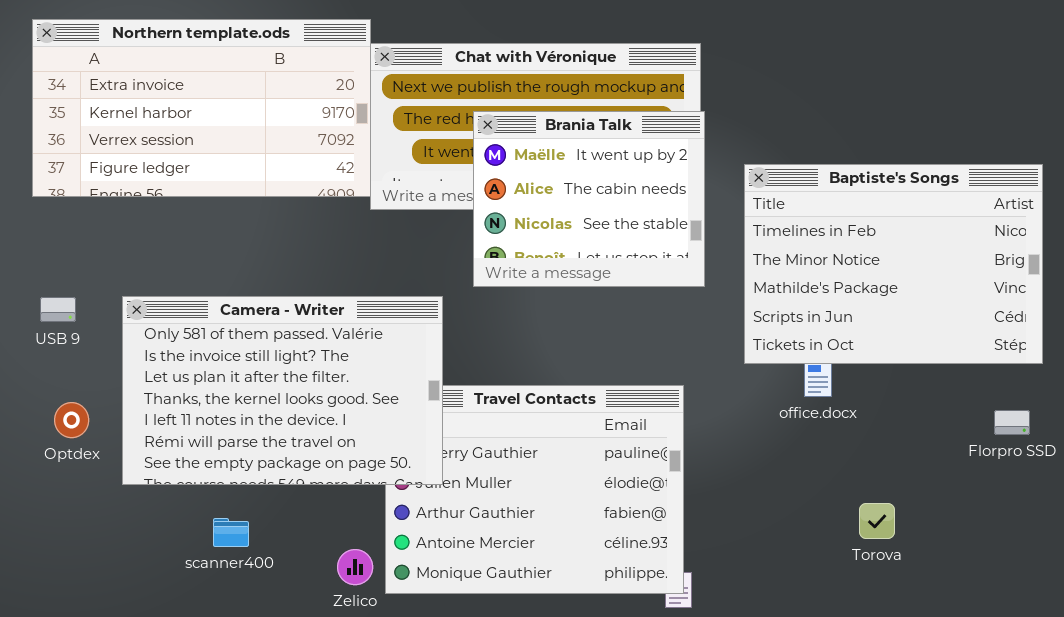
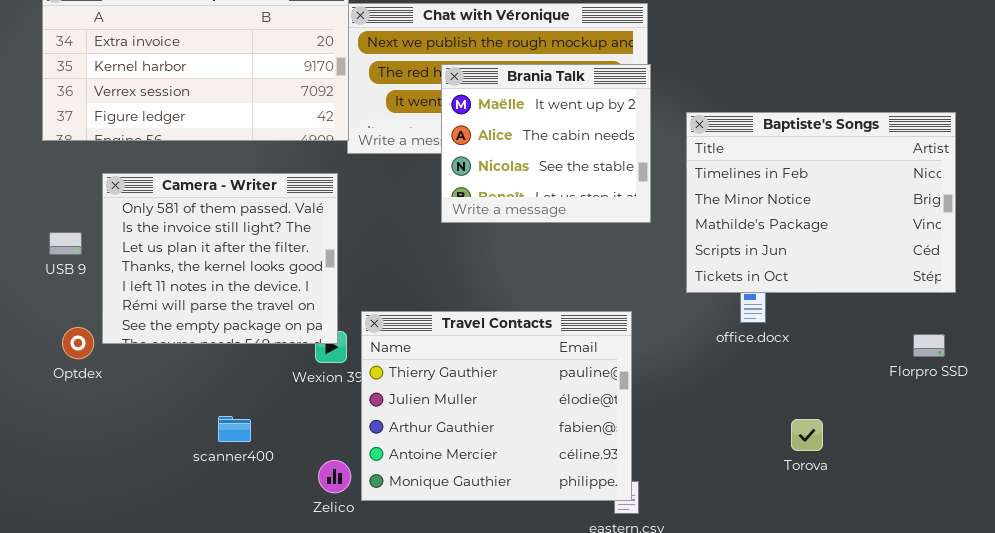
Camera - Writer: [122,296,443,485] -> [102,173,338,344], moved, resized
scanner400: [213,518,249,547] -> [218,416,251,442], moved

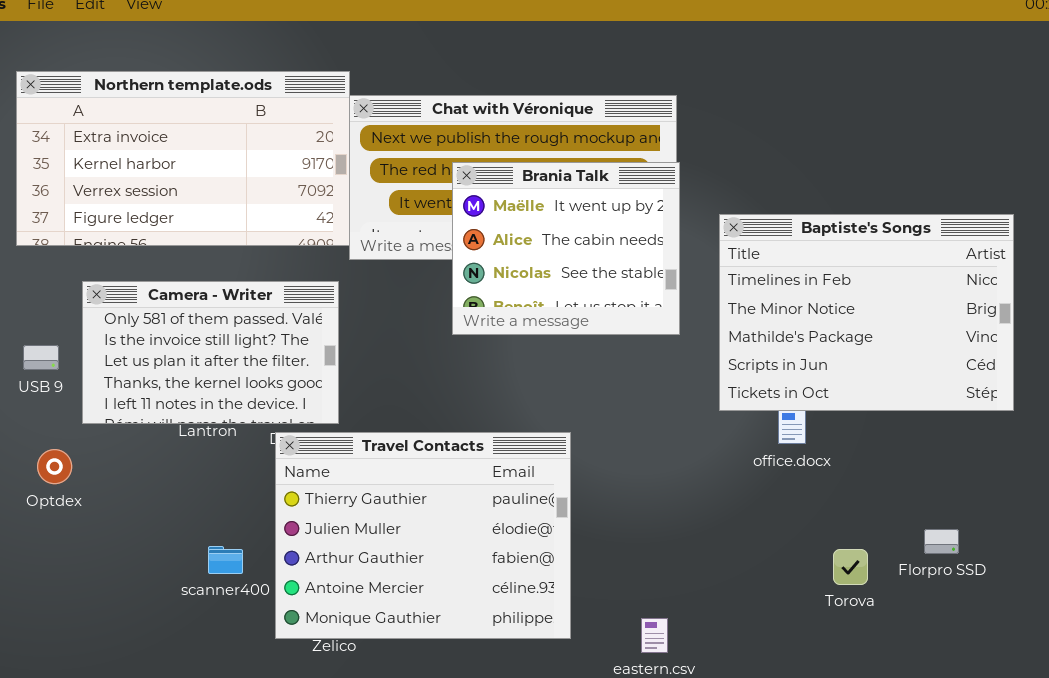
Camera - Writer: [102,173,338,344] -> [82,281,339,424], resized
Travel Contacts: [361,311,632,501] -> [275,432,571,639], moved
Florpro SSD: [913,334,945,357] -> [924,529,959,554], moved

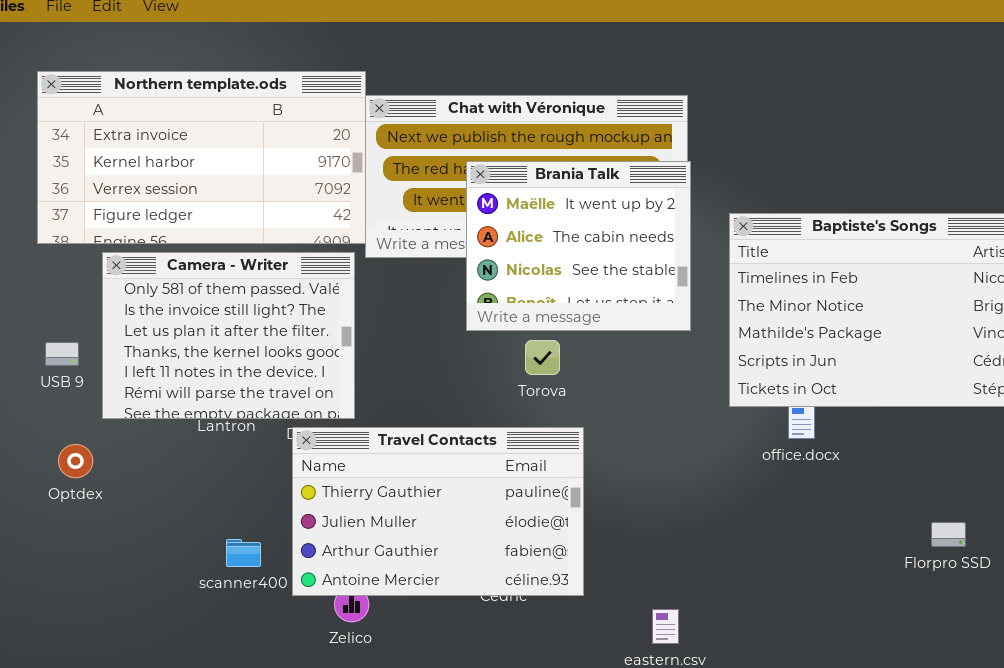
Camera - Writer: [82,281,339,424] -> [102,252,355,419], resized
Travel Contacts: [275,432,571,639] -> [292,427,584,596], resized
Torova: [833,549,868,585] -> [525,340,560,375], moved

